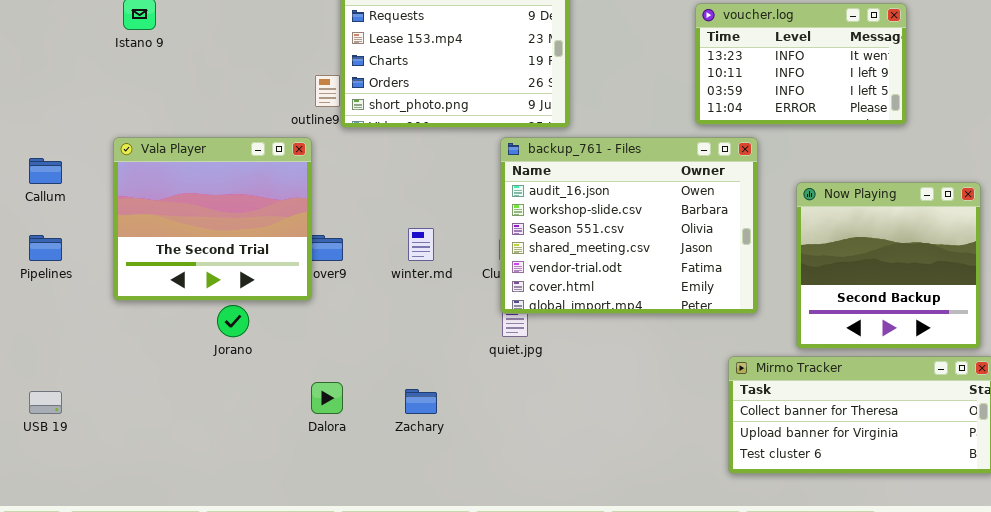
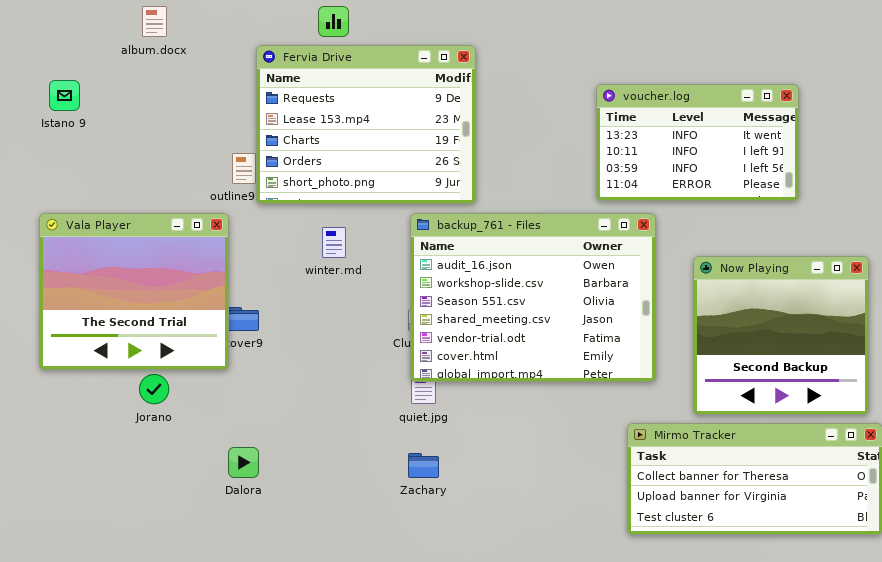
winter.md: [408,228,434,261] -> [322,227,346,258], moved
Zachary: [405,389,437,414] -> [408,453,439,478], moved

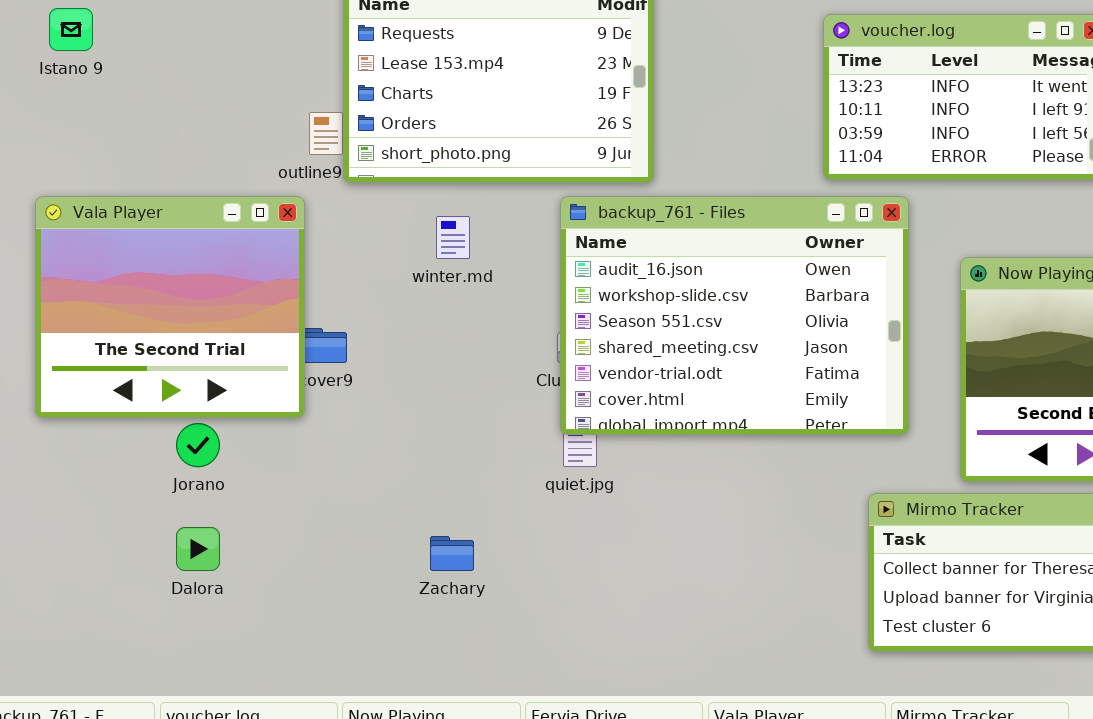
Dalora: [228,447,259,478] -> [176,527,220,571], moved
Zachary: [408,453,439,478] -> [430,536,474,571], moved

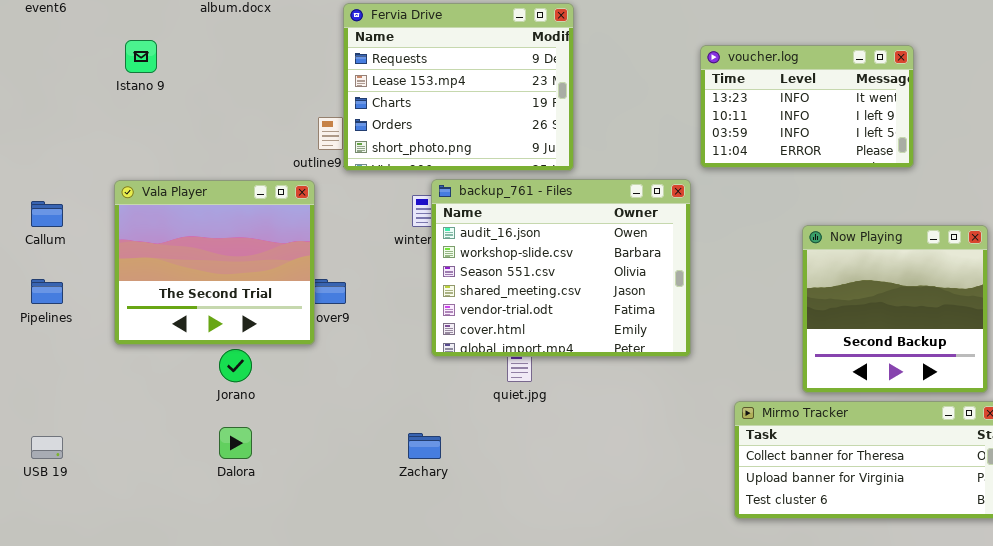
backup_761 - Files: [560,196,909,435] -> [431,179,691,357], moved

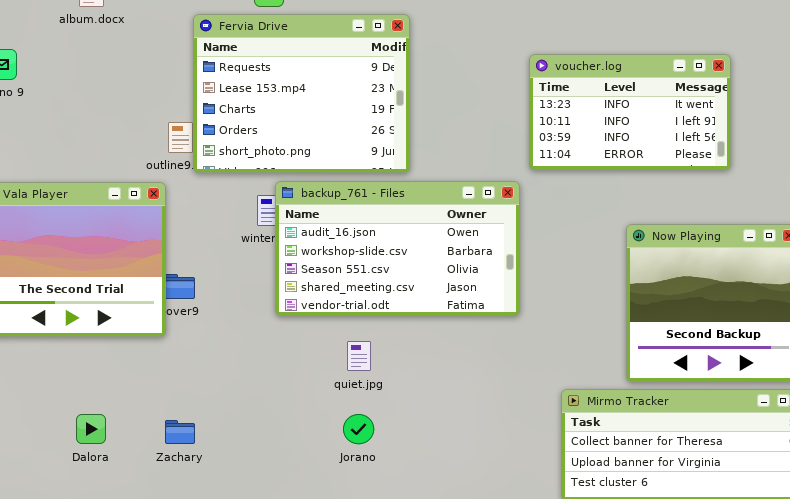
backup_761 - Files: [431,179,691,357] -> [275,181,520,316], resized
Jorano: [219,349,252,382] -> [343,414,374,444], moved
Zachary: [408,433,441,459] -> [165,420,195,444], moved

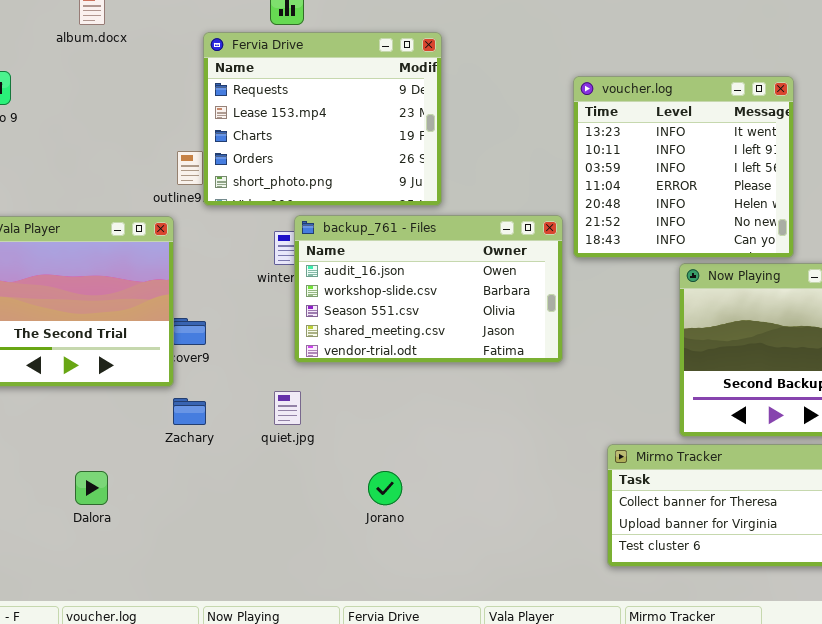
voucher.log: [529,54,731,170] -> [573,76,794,258], resized
quiet.jpg: [347,341,371,371] -> [274,391,301,425], moved
Zachary: [165,420,195,444] -> [173,398,206,425], moved

